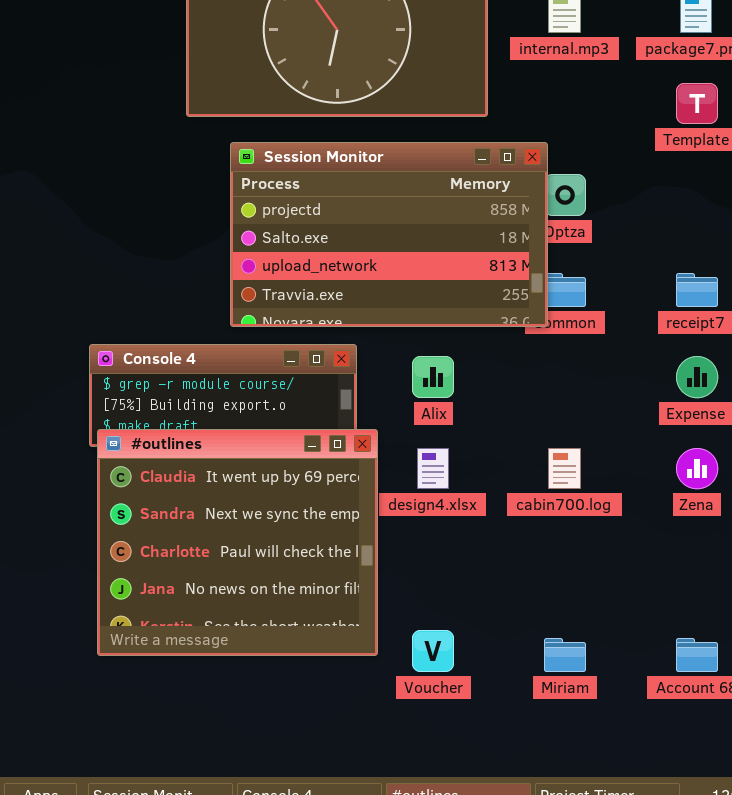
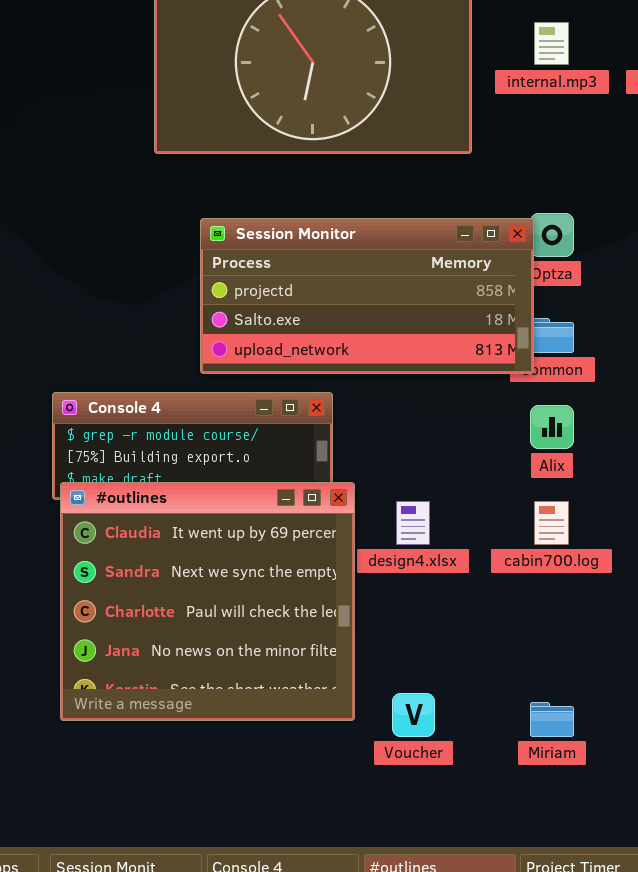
Session Monitor: [230,142,548,327] -> [200,218,534,374], resized
Alix: [412,356,454,398] -> [530,405,574,449], moved

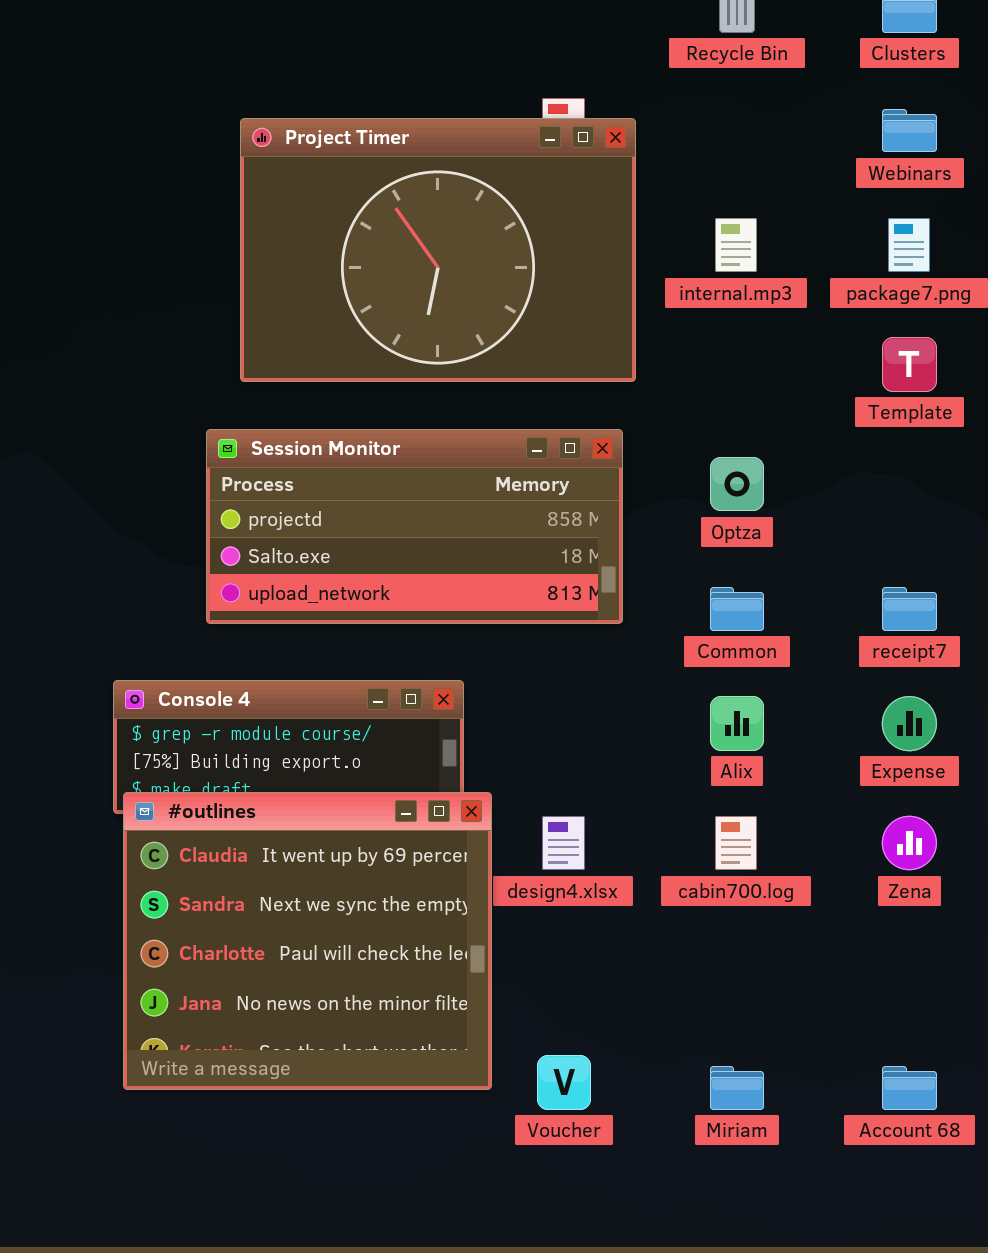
Session Monitor: [200,218,534,374] -> [206,429,623,624], moved

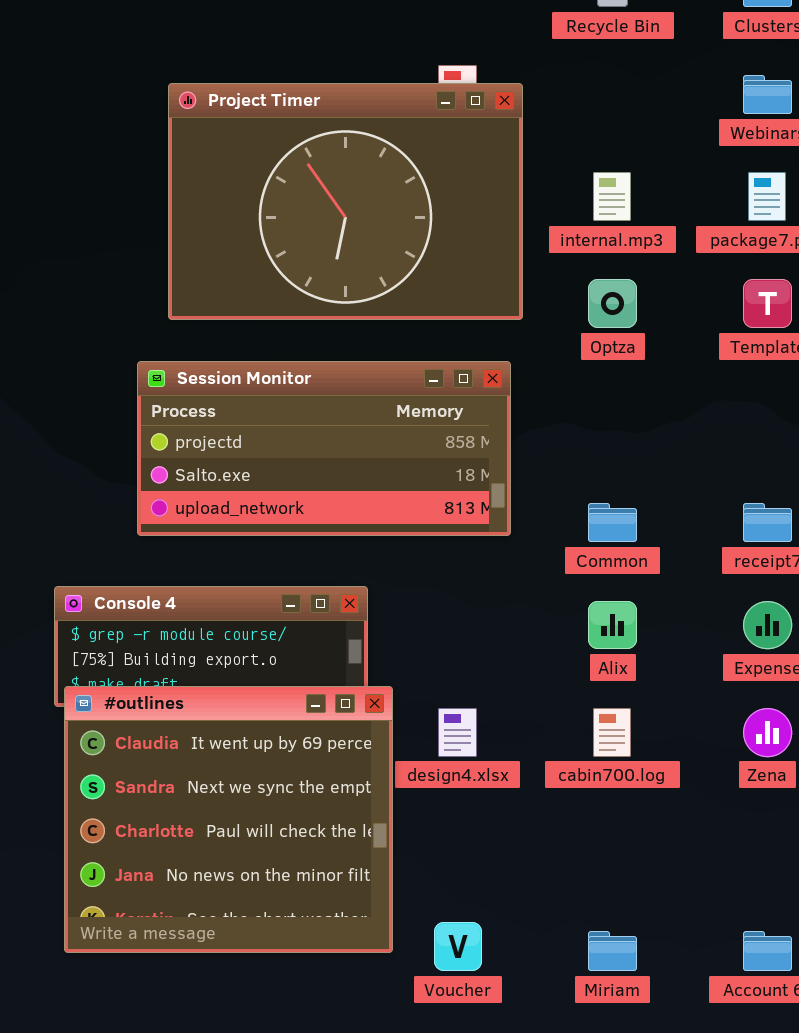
Optza: [710,457,764,511] -> [588,279,637,328], moved

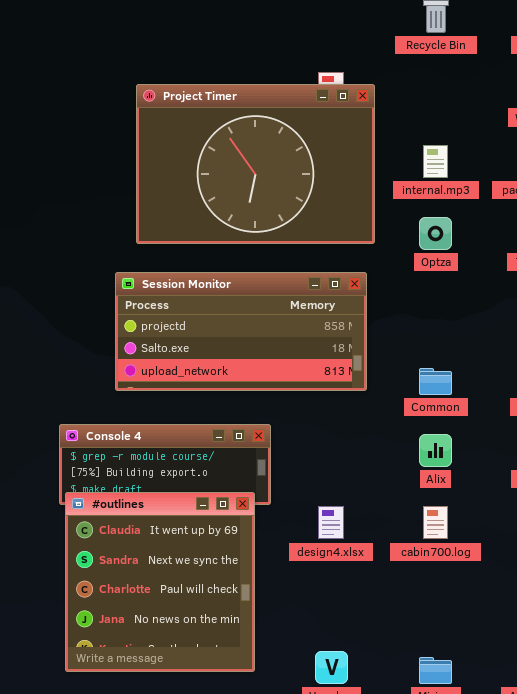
#outlines: [64,686,393,953] -> [65,492,255,672], resized

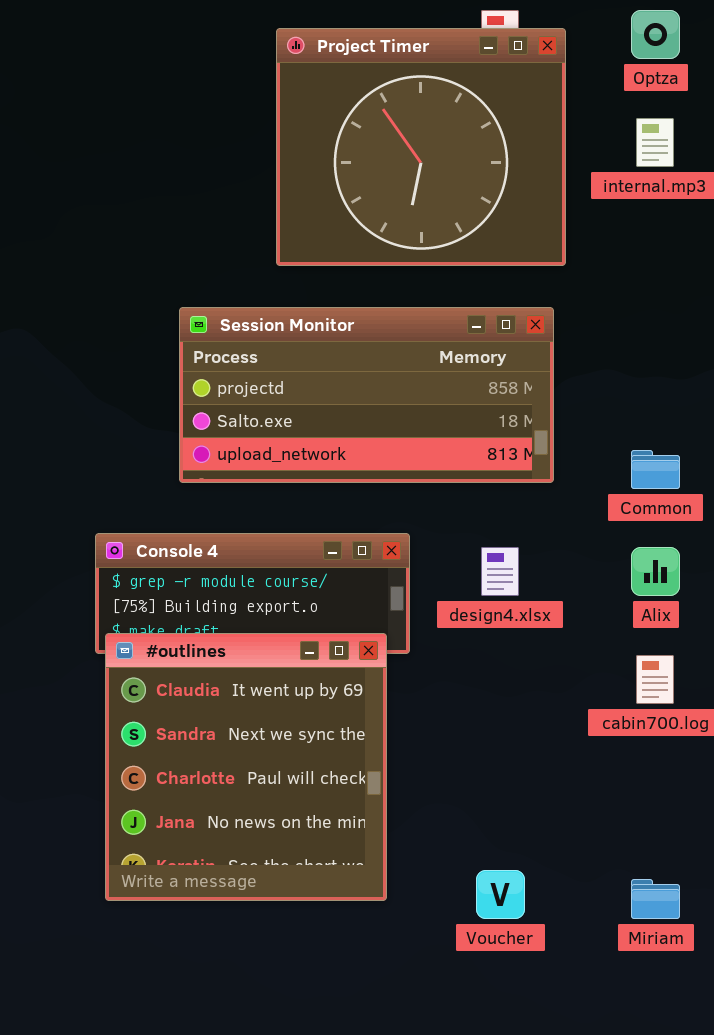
Project Timer: [136,84,375,244] -> [276,28,566,266], resized
Optza: [419,217,452,250] -> [631,10,680,59], moved
design4.xlsx: [318,506,344,539] -> [481,547,519,596], moved

